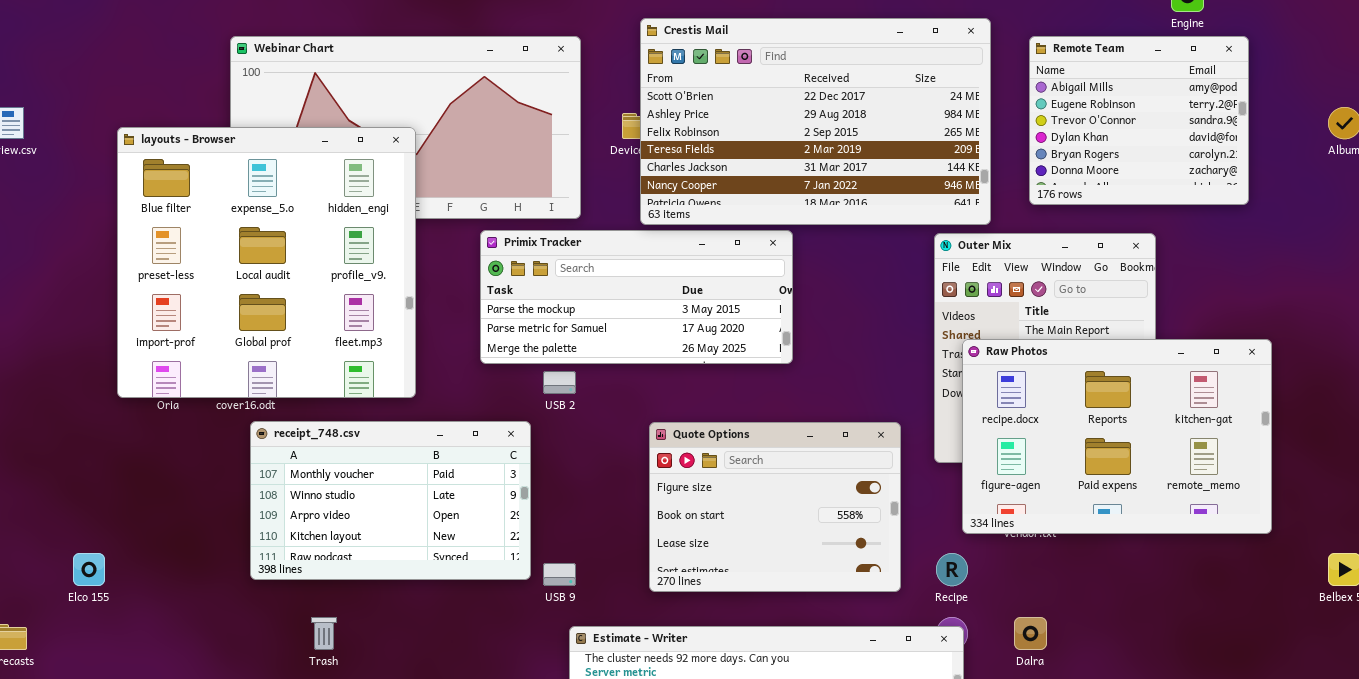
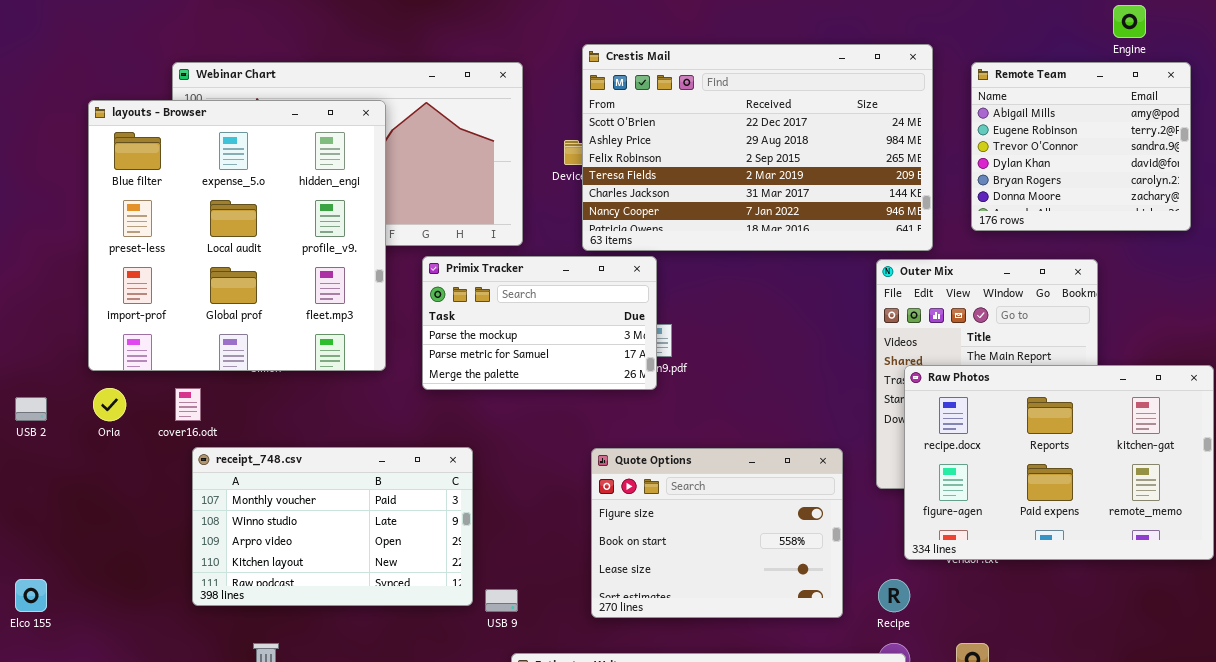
layouts - Browser: [117,127,416,398] -> [88,100,386,371], moved
Primix Tracker: [480,230,793,364] -> [422,256,657,390], resized
USB 2: [543,371,576,394] -> [15,397,47,421], moved

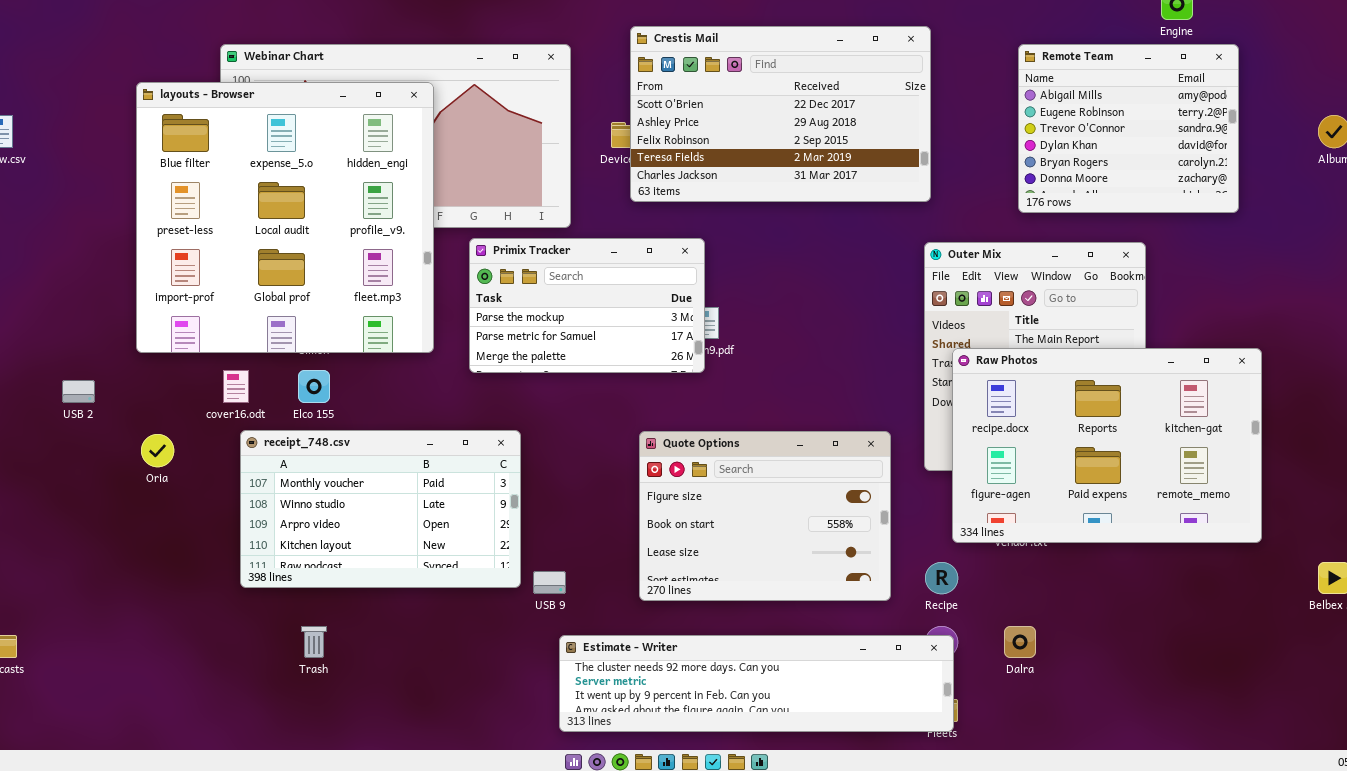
Crestis Mail: [582,44,933,251] -> [630,26,931,202], resized
Oria: [93,388,126,421] -> [141,434,174,467], moved
Elco 155: [15,579,47,612] -> [298,370,330,403], moved

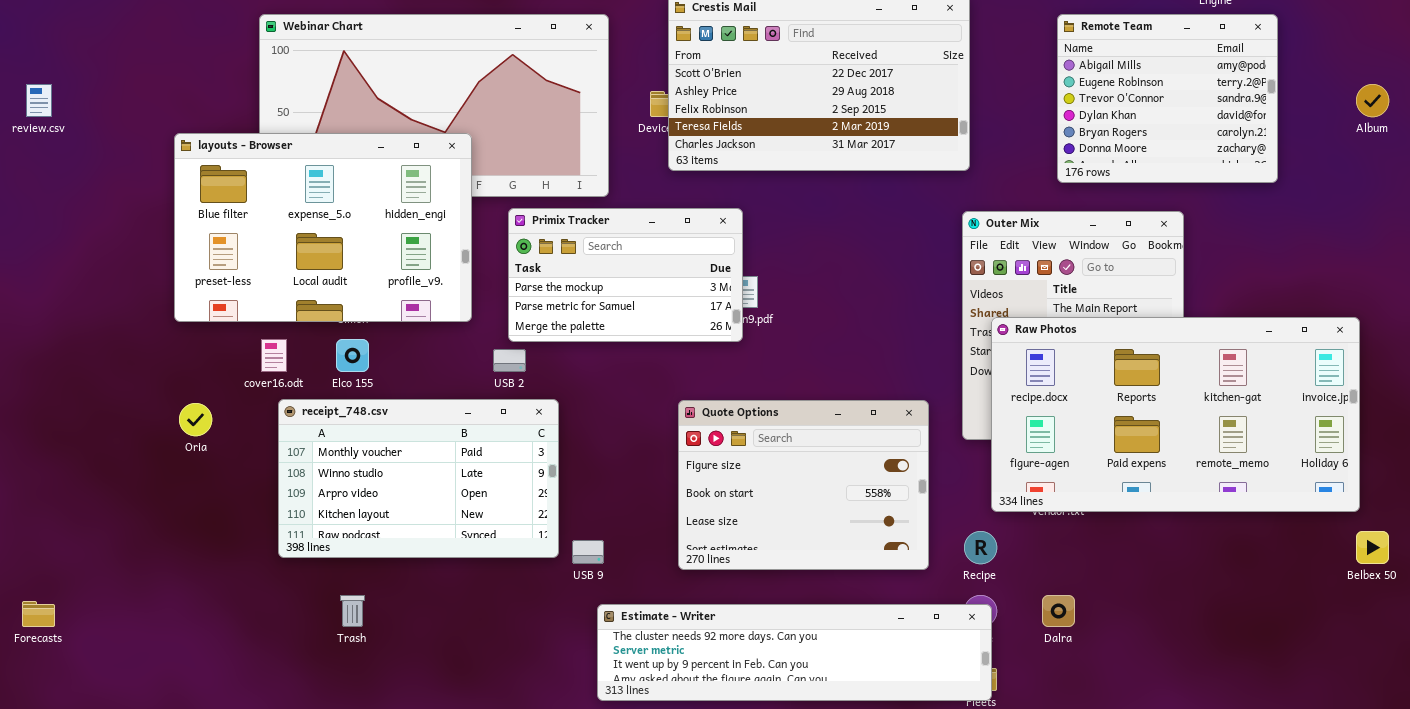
layouts - Browser: [136,82,434,353] -> [174,133,472,322], resized
Raw Photos: [952,348,1262,543] -> [991,317,1360,512], resized
USB 2: [62,380,95,403] -> [493,349,526,372], moved

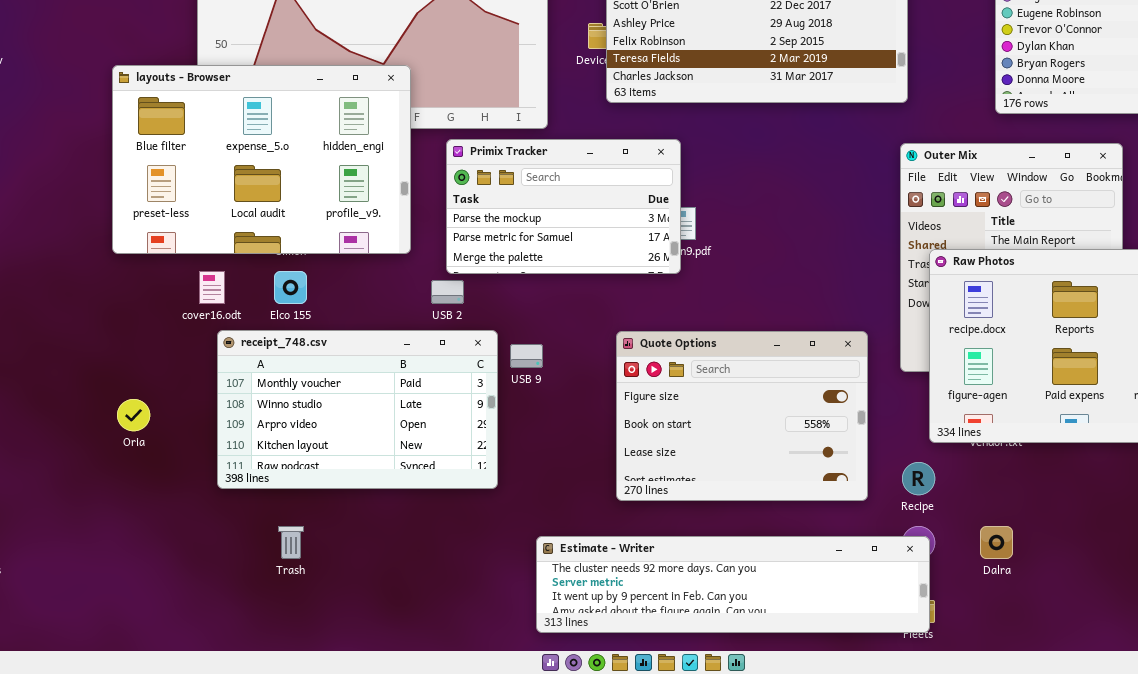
Oria: [179,403,212,436] -> [117,399,150,431], moved
USB 9: [572,540,604,564] -> [510,344,543,368], moved

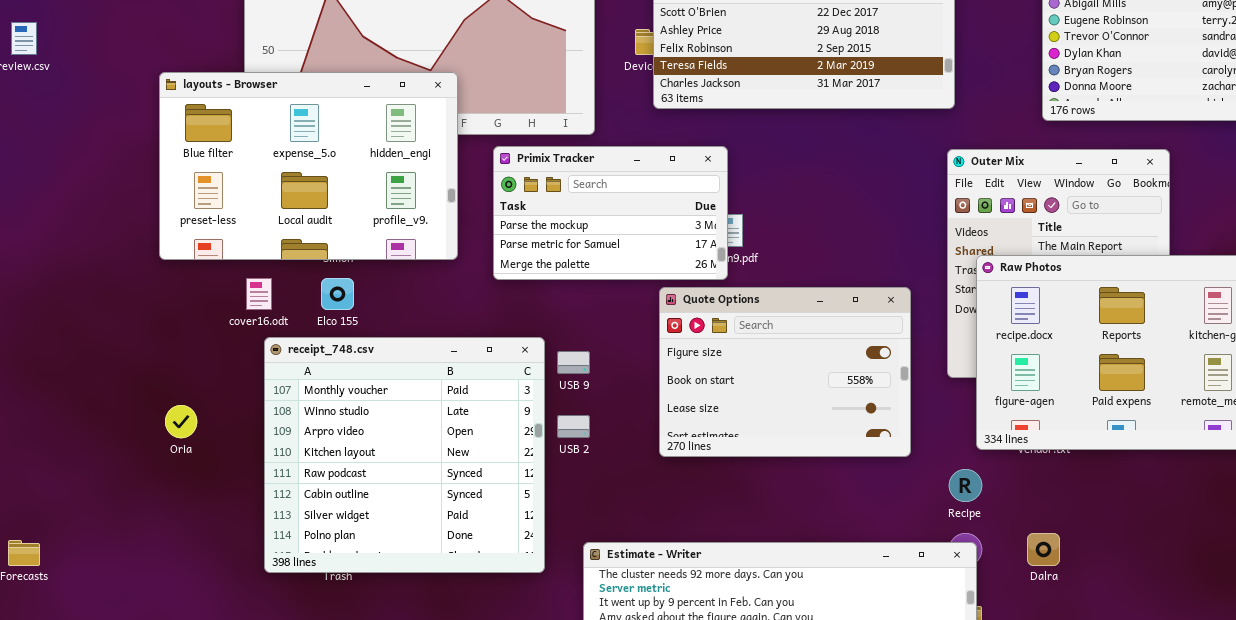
USB 2: [431,280,464,304] -> [557,415,590,438], moved
receipt_748.csv: [217,330,498,489] -> [264,337,545,573], resized
Quote Options: [616,331,868,501] -> [659,287,911,457], moved

